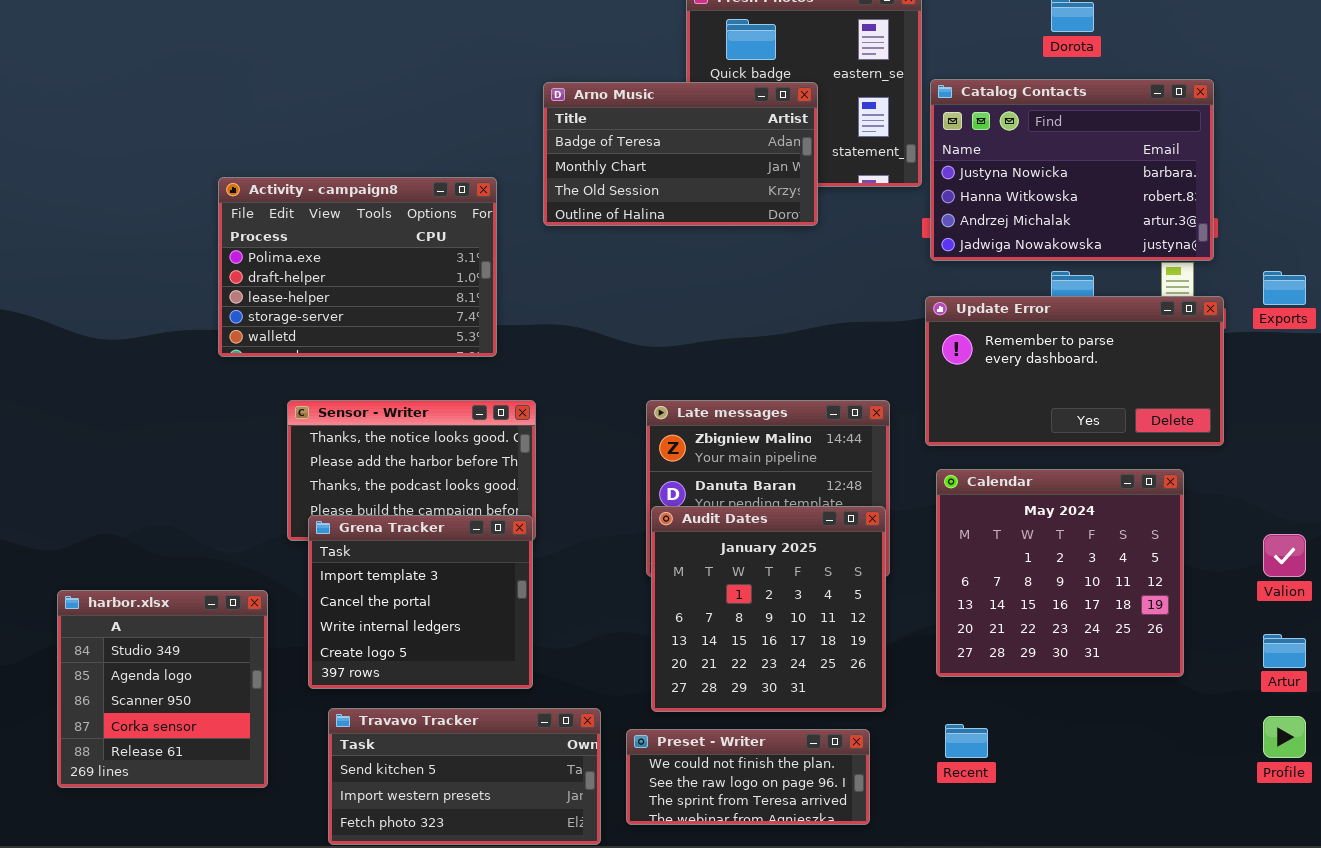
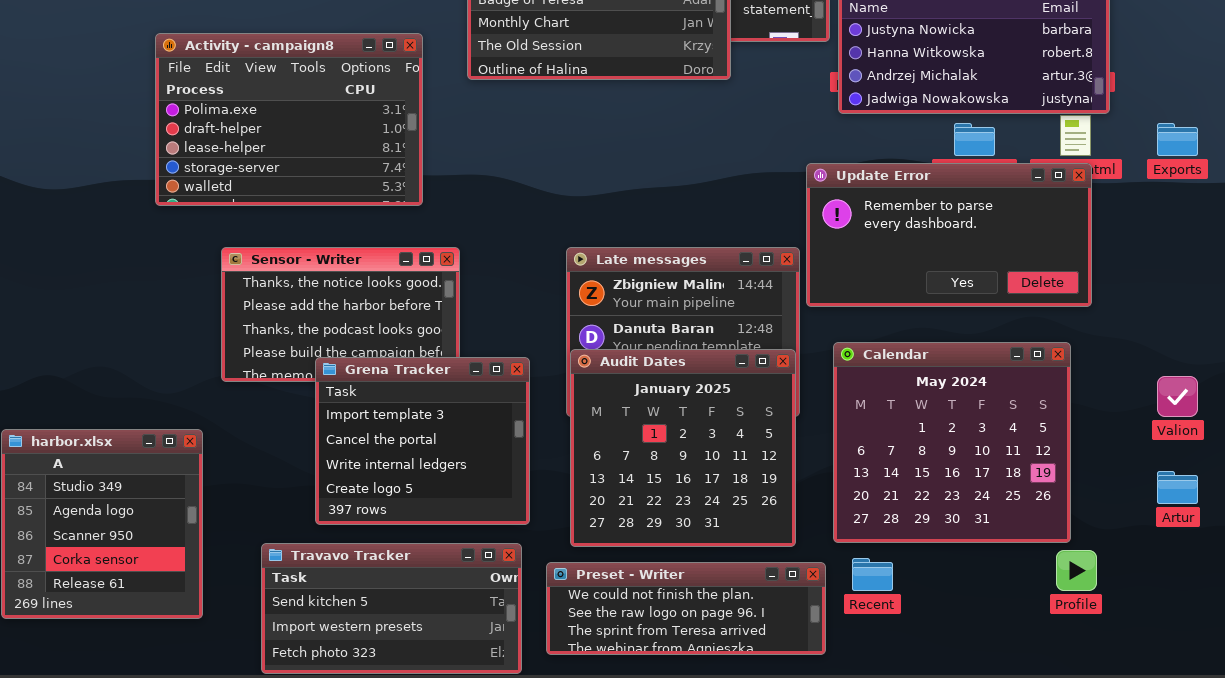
Update Error: [925,296,1224,446] -> [806,163,1092,307], moved
Calendar: [936,469,1184,677] -> [833,342,1071,543], moved
Grena Tracker: [308,515,533,689] -> [315,357,530,525], moved
Profile: [1263,716,1306,758] -> [1056,550,1097,591], moved
Preset - Writer: [626,729,870,825] -> [546,562,826,655], resized

